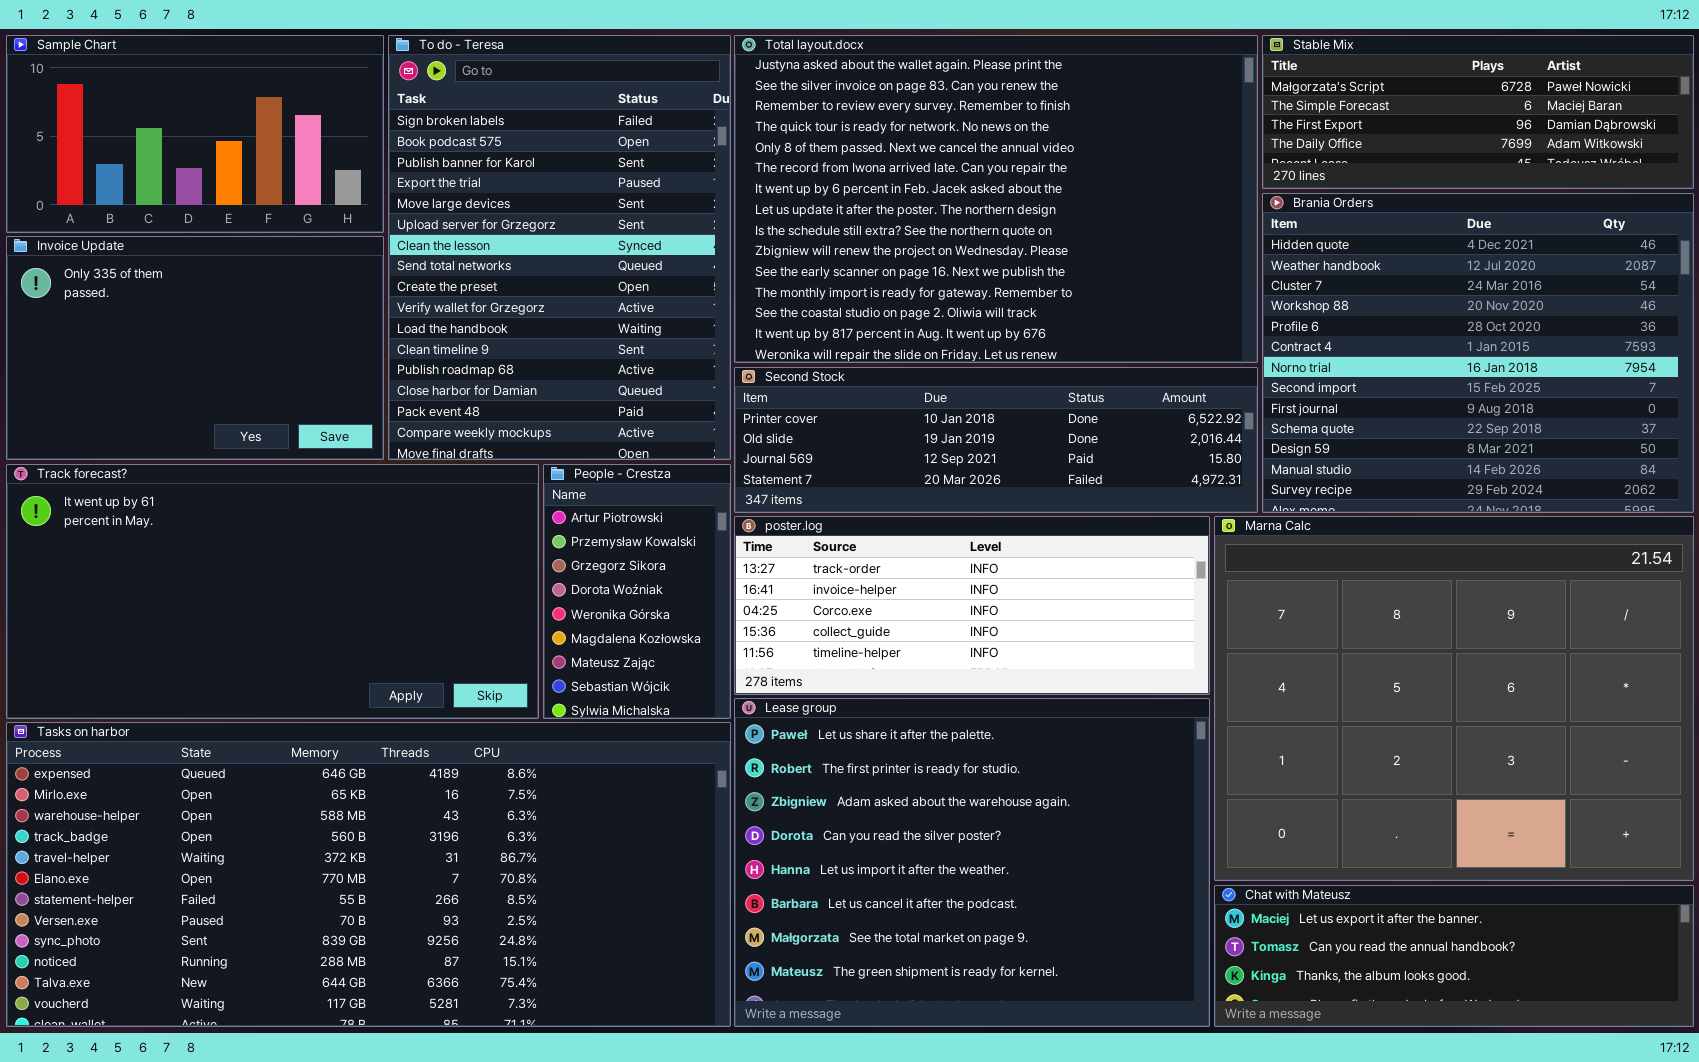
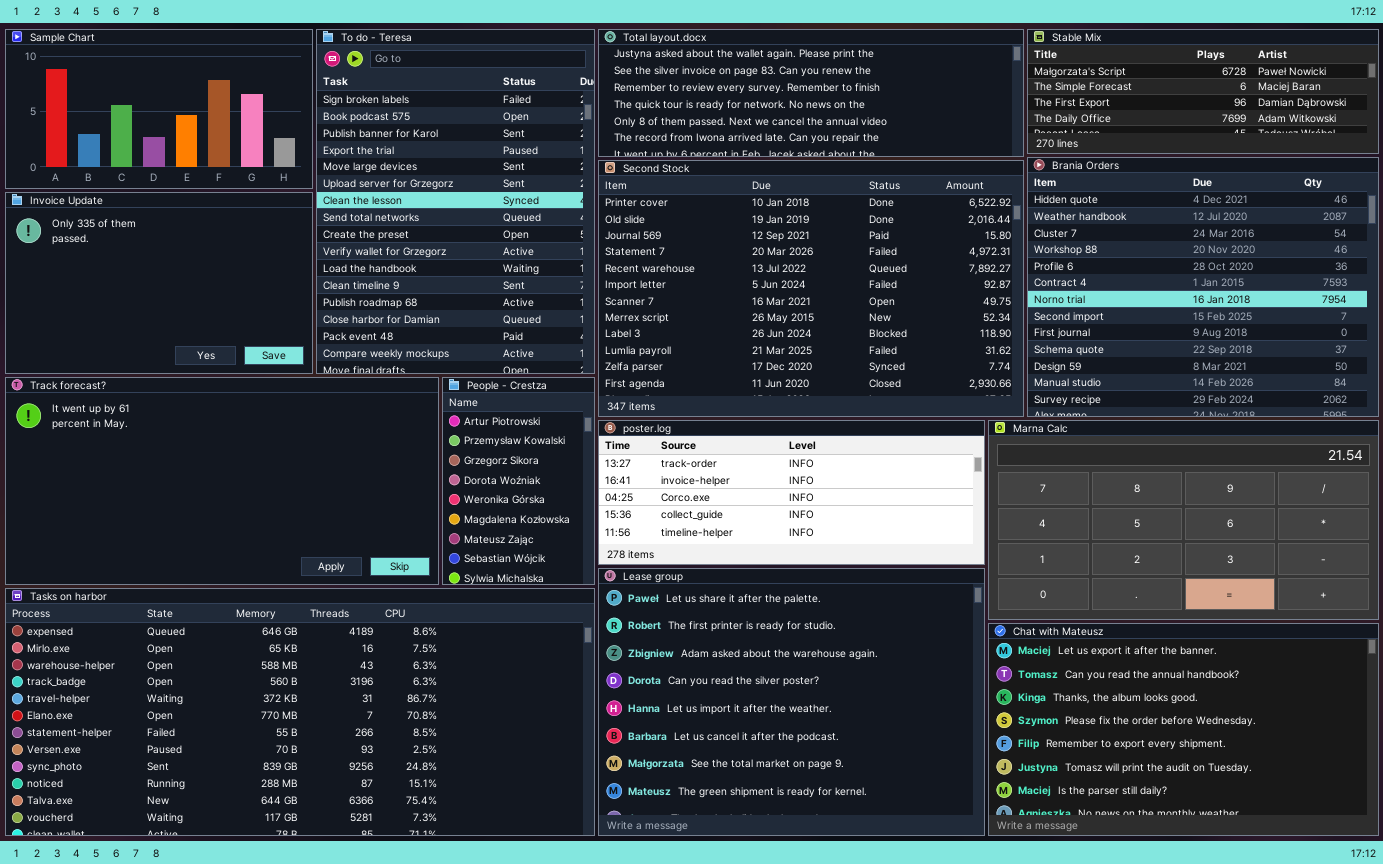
Total layout.docx: [734,35,1258,363] -> [598,29,1024,157], resized
Second Stock: [734,367,1258,513] -> [598,160,1024,417], resized
Marna Calc: [1214,516,1694,881] -> [988,420,1379,620], resized
Chat with Mateusz: [1214,885,1694,1027] -> [988,623,1379,836], resized

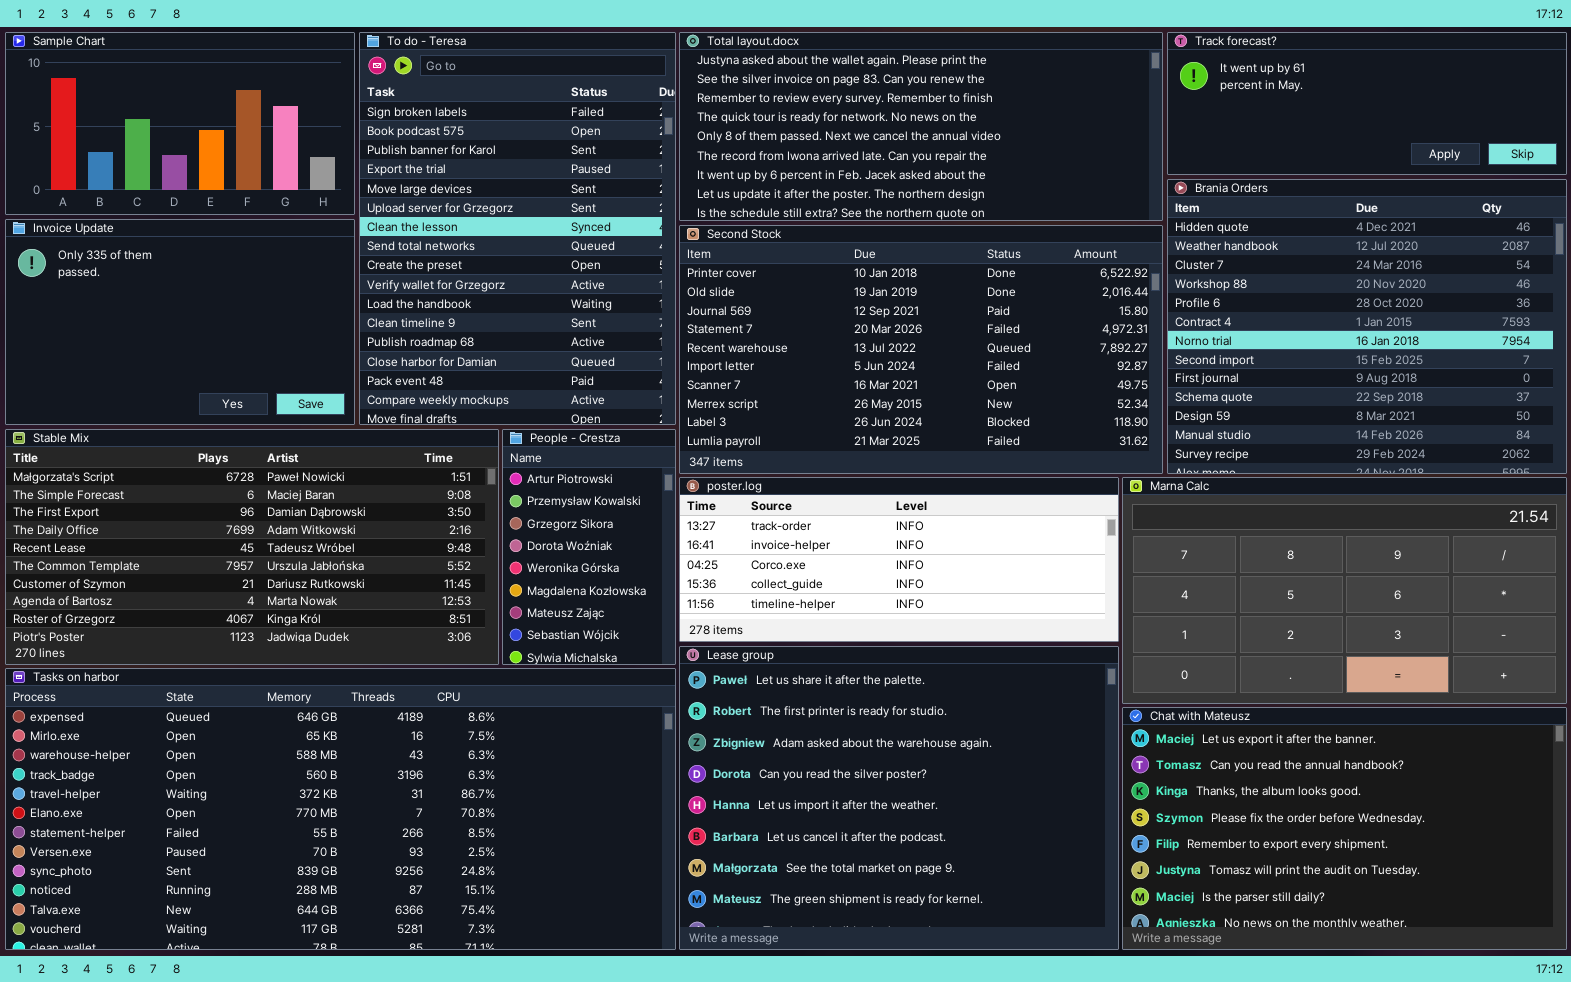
Total layout.docx: [598,29,1024,157] -> [679,32,1163,221], resized
Stable Mix: [1027,29,1379,154] -> [5,429,499,665], moved, resized
Second Stock: [598,160,1024,417] -> [679,225,1163,474], resized
Track forecast?: [5,377,439,585] -> [1167,32,1567,175], moved, resized

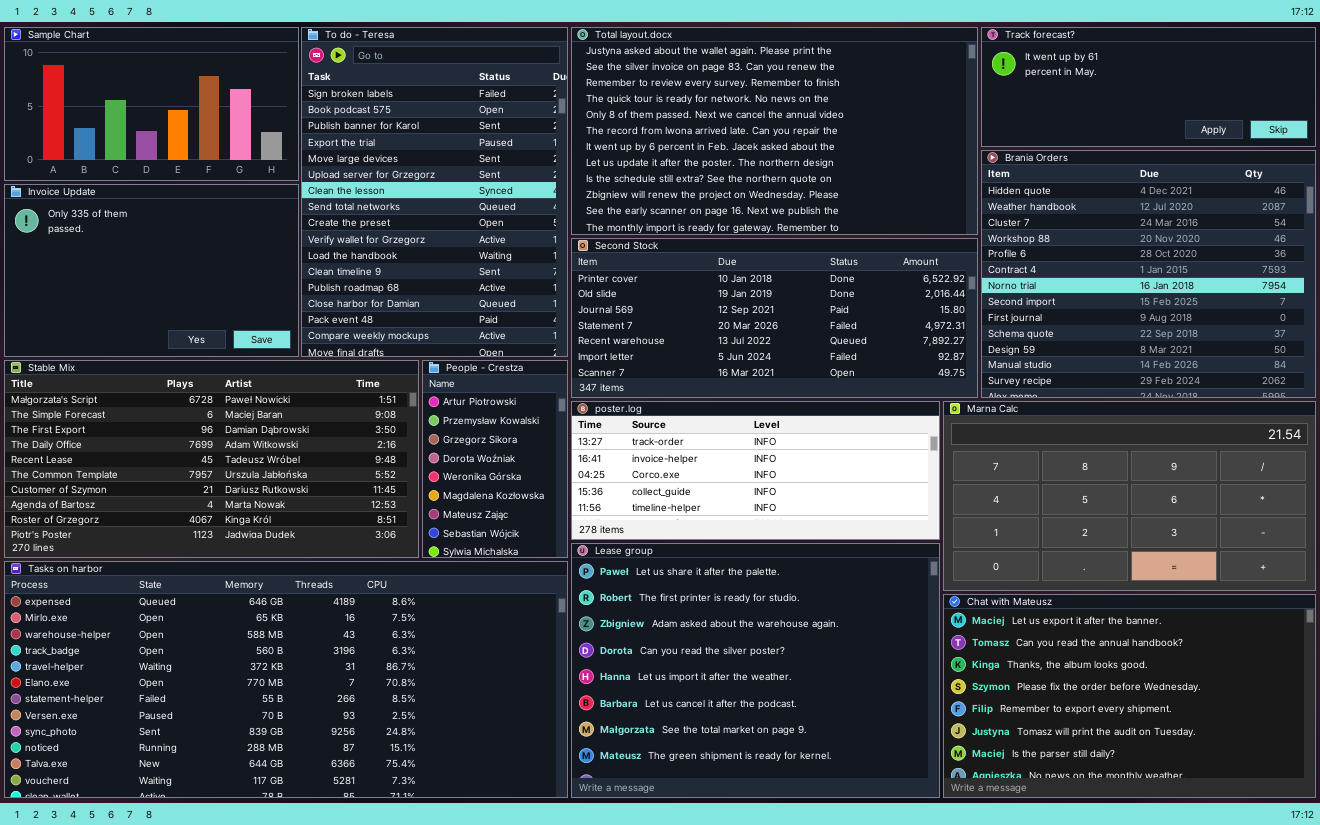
Total layout.docx: [679,32,1163,221] -> [571,27,978,235], resized
Second Stock: [679,225,1163,474] -> [571,238,978,398], resized

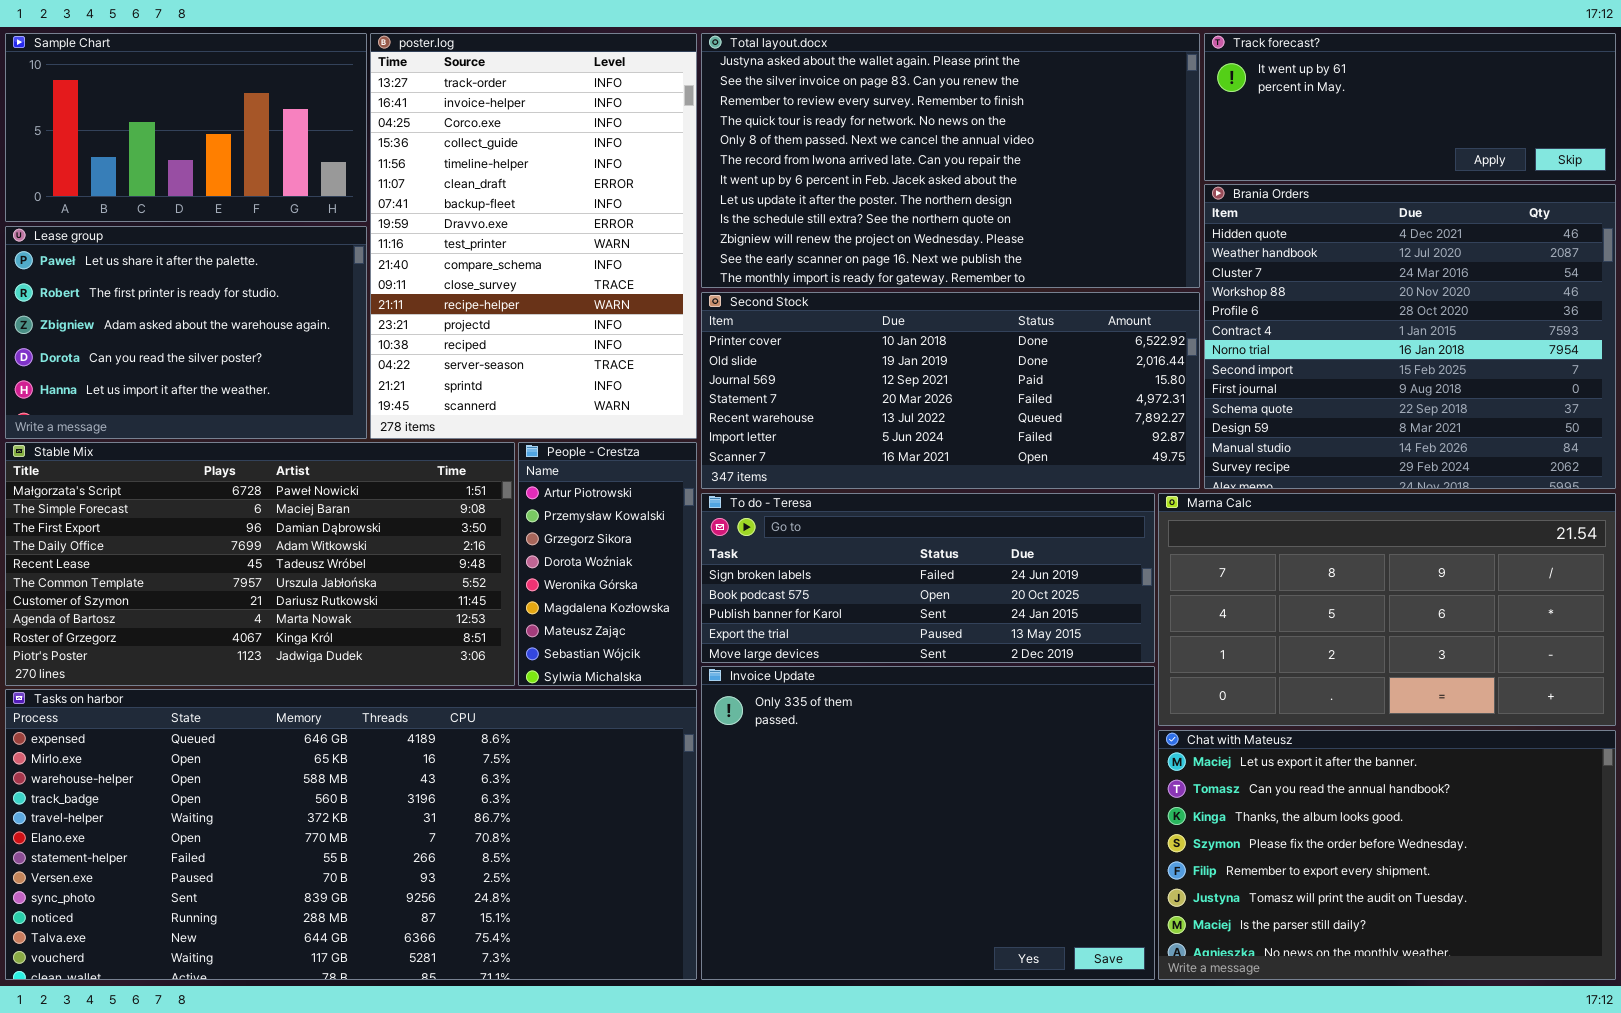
To do - Teresa: [301,27,568,357] -> [701,493,1155,663], moved, resized
Invoice Update: [4,184,299,357] -> [701,666,1155,980], moved, resized
poster.log: [571,401,940,540] -> [370,33,697,439], moved, resized
Lease group: [571,543,940,798] -> [5,226,367,439], moved, resized

